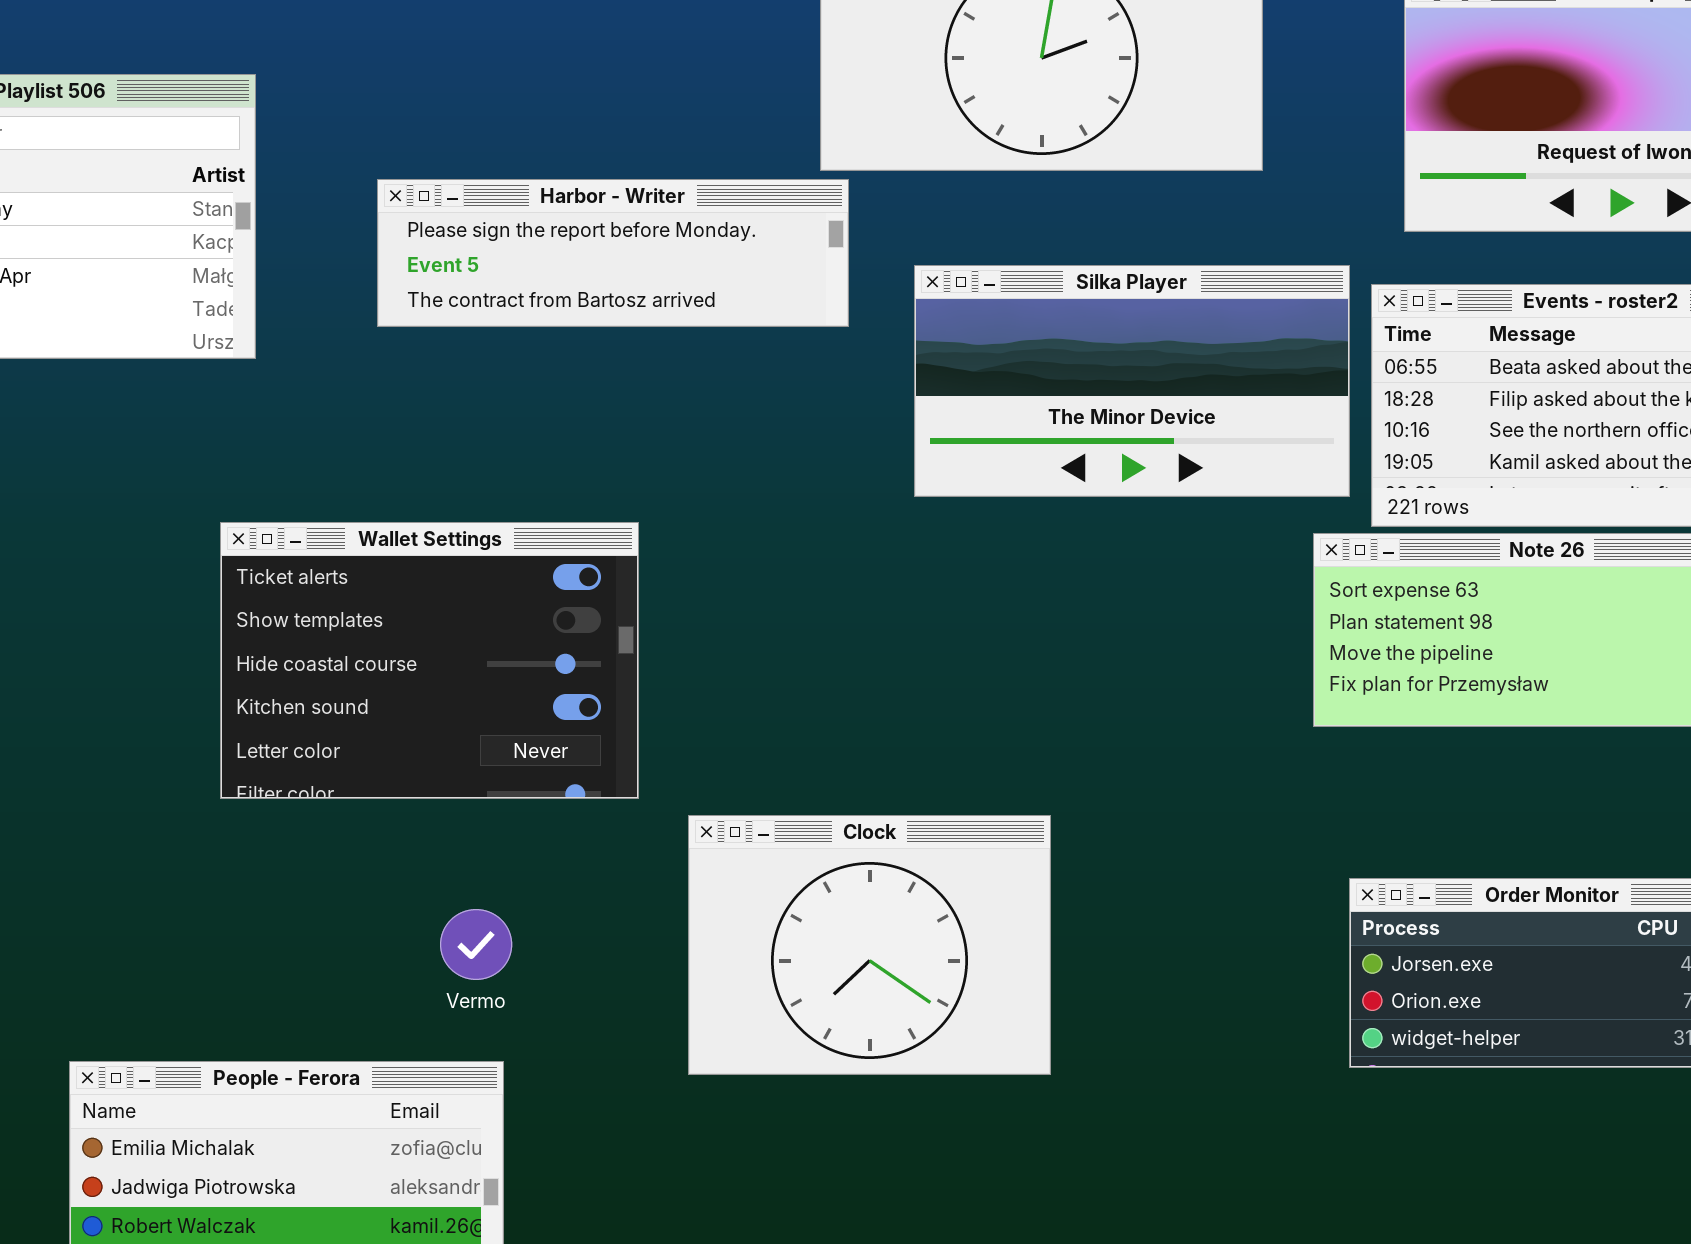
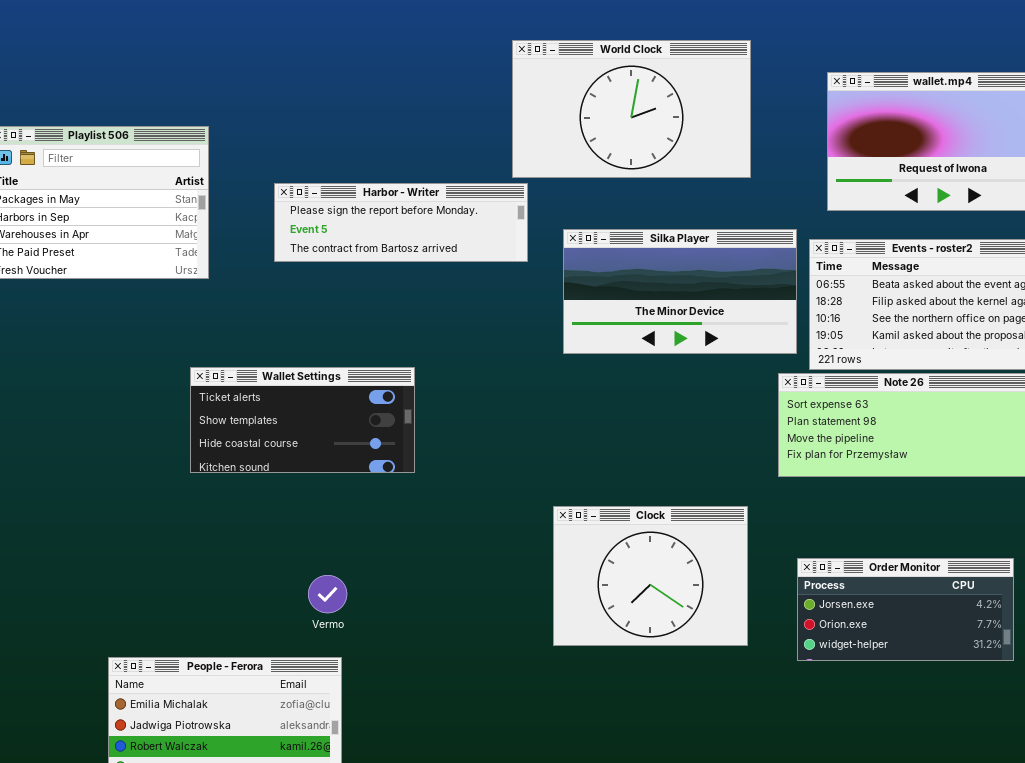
Wallet Settings: [220,522,639,799] -> [190,367,415,473], resized
Clock: [688,815,1051,1075] -> [553,506,748,646], moved

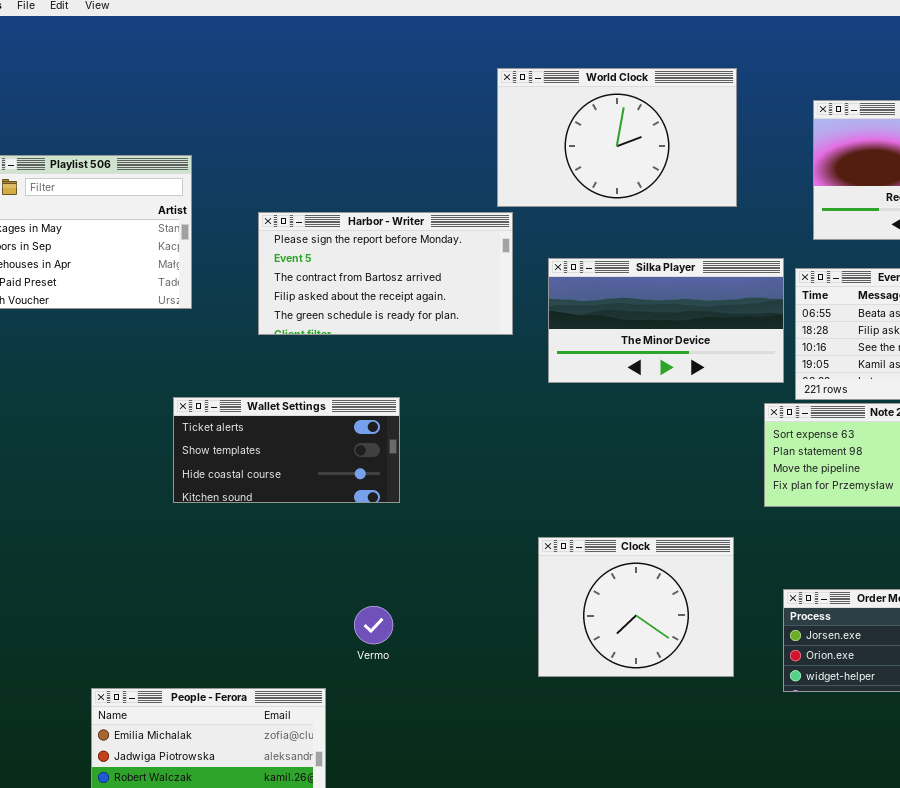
Harbor - Writer: [274,183,528,262] -> [258,212,513,335], resized
Vermo: [308,575,347,613] -> [354,606,393,644], moved

